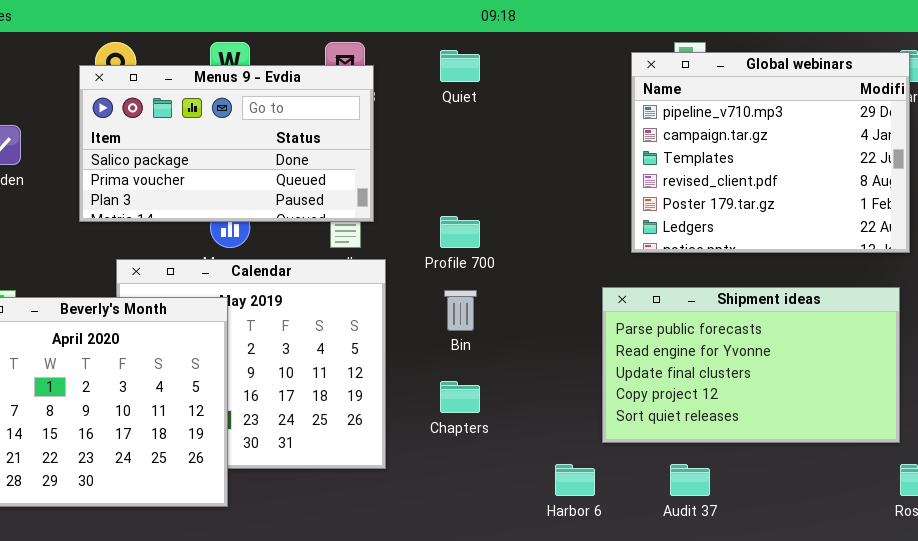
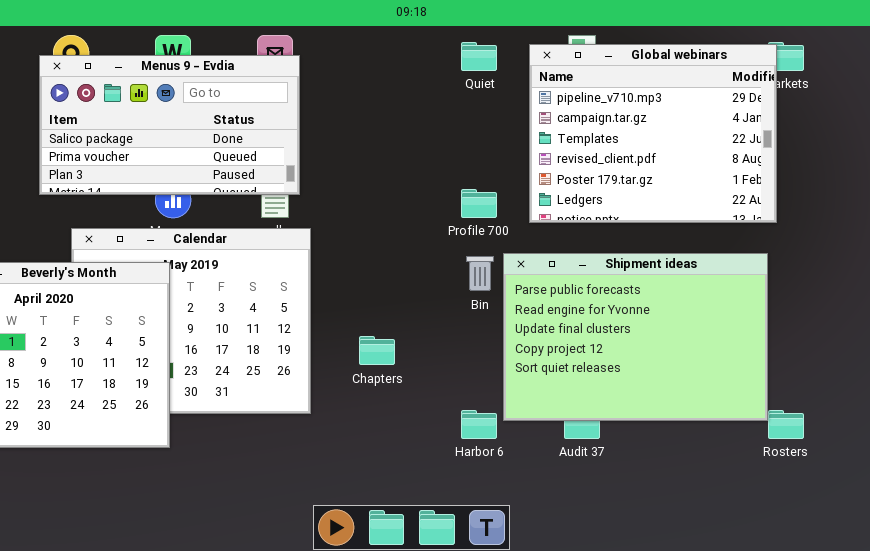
Quiet: [440,50,480,82] -> [461,42,497,71], moved
Profile 700: [440,216,480,248] -> [461,189,497,218], moved
Shipment ideas: [602,287,900,443] -> [503,253,768,421], resized
Bin: [444,290,477,331] -> [466,256,494,291], moved

